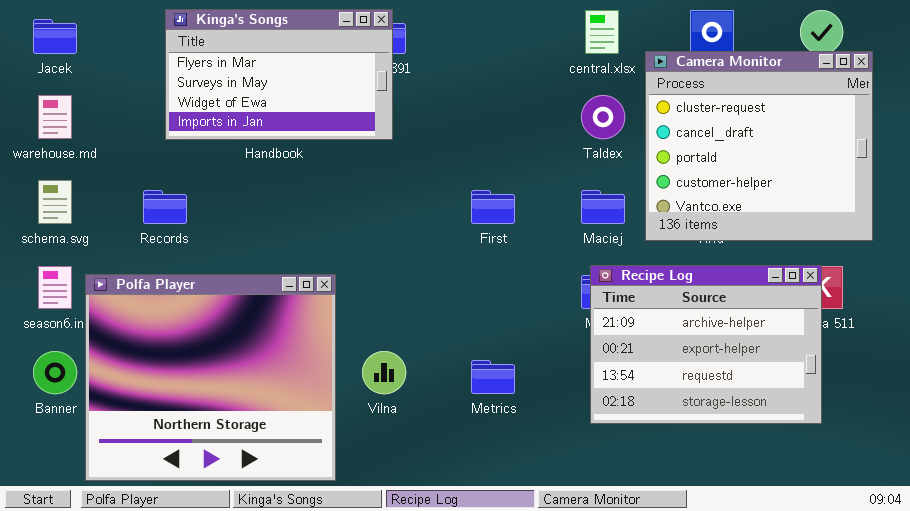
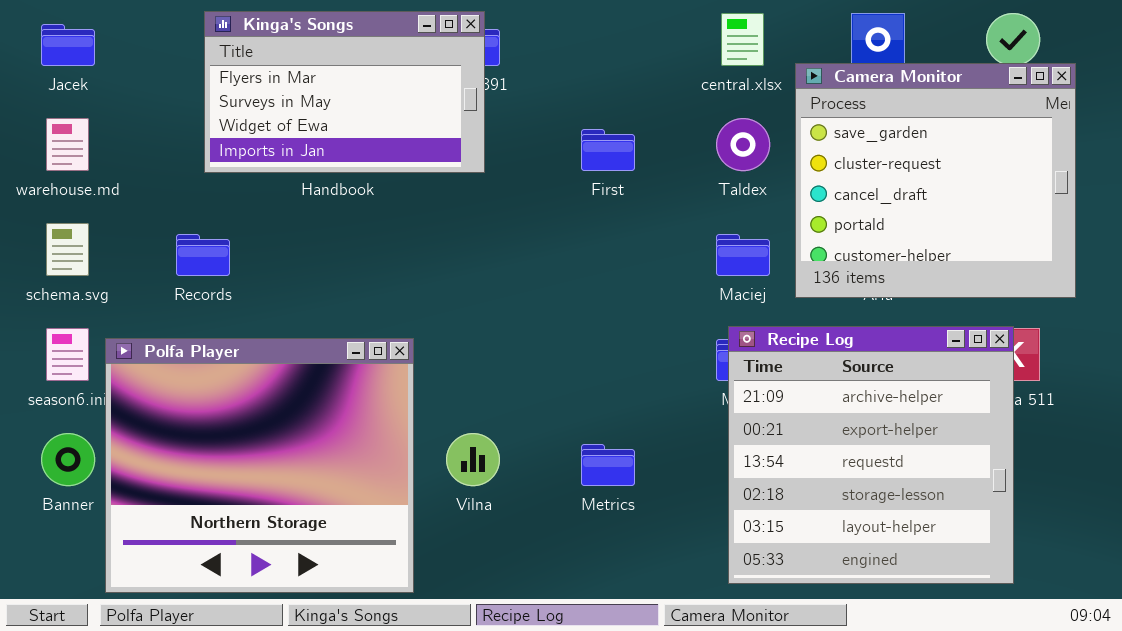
Camera Monitor: [645,51,873,241] -> [795,63,1076,298], scrolled up 1 row
First: [471,190,515,224] -> [581,129,635,171], moved
Recipe Log: [590,265,822,424] -> [728,326,1014,584], resized

